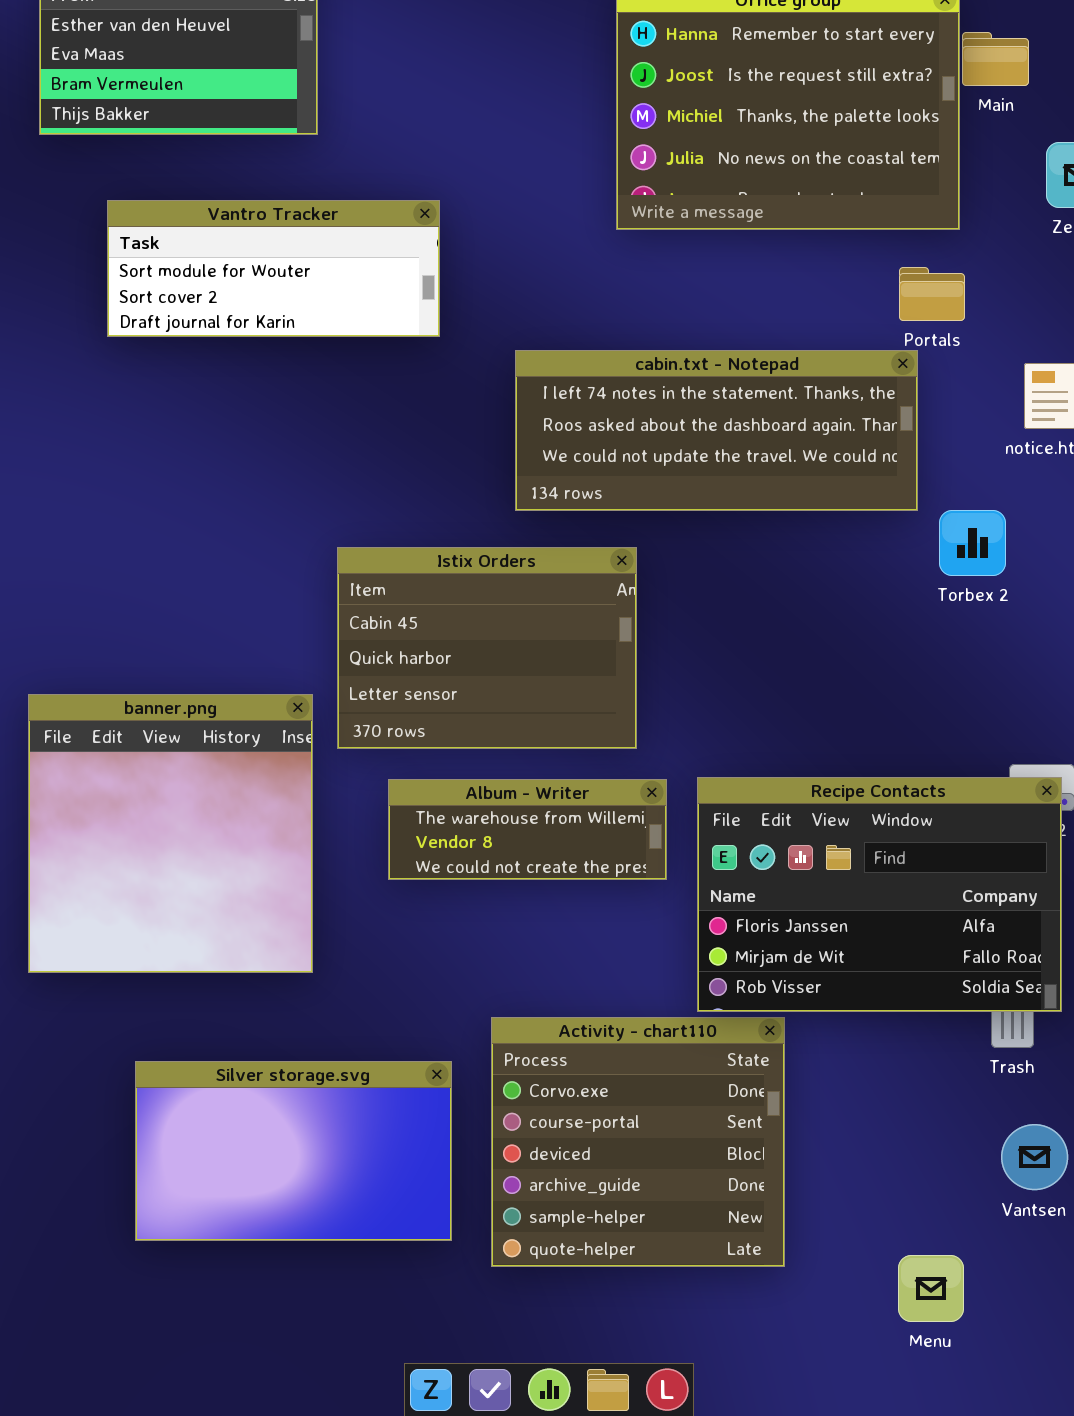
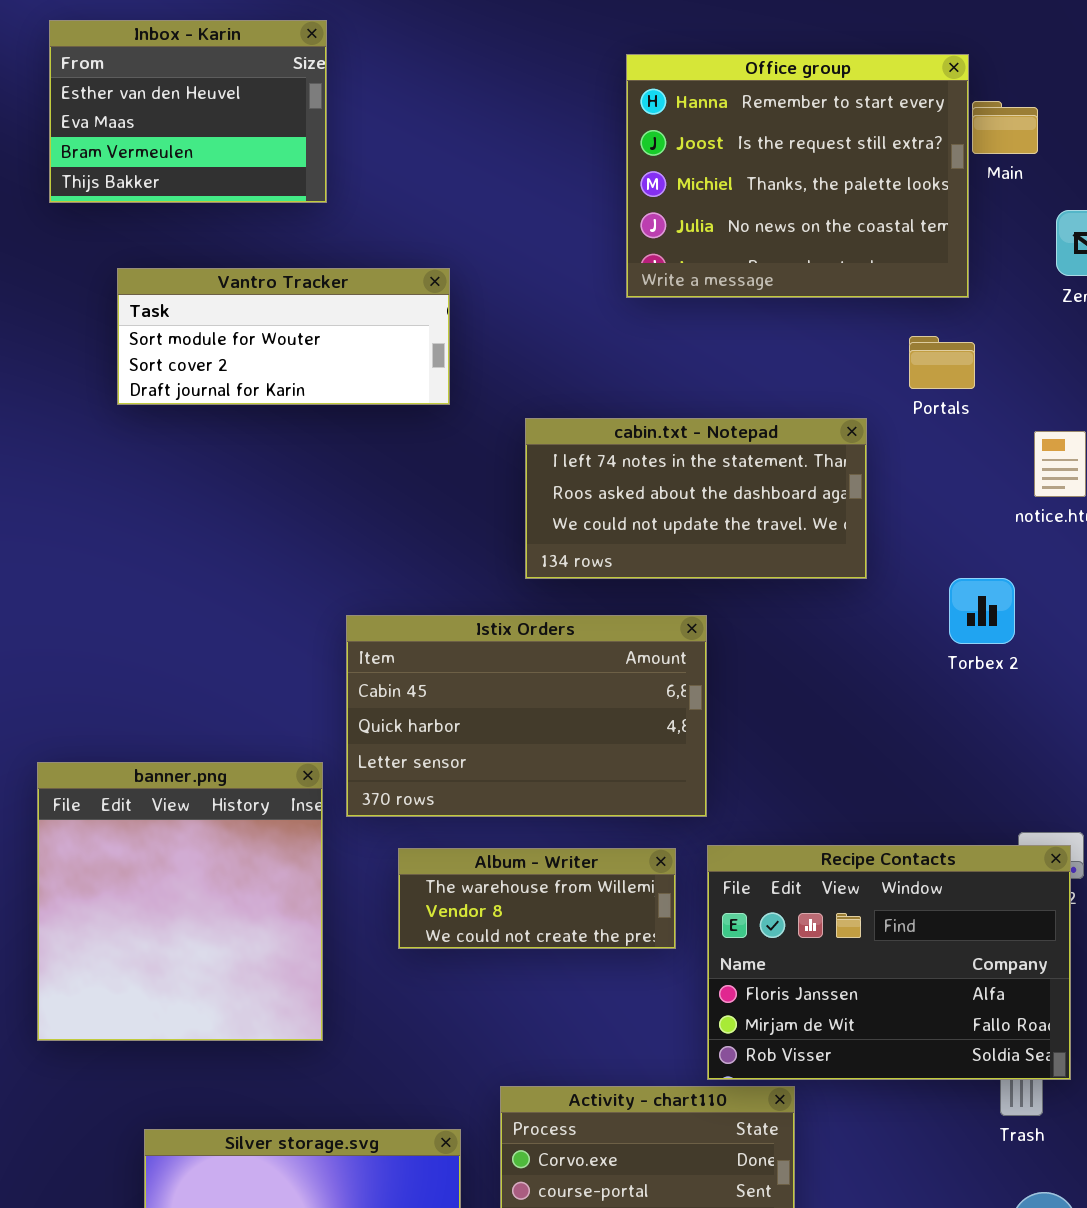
cabin.txt - Notepad: [515,350,918,511] -> [525,418,867,579], resized
Istix Orders: [337,547,637,749] -> [346,615,707,817], resized

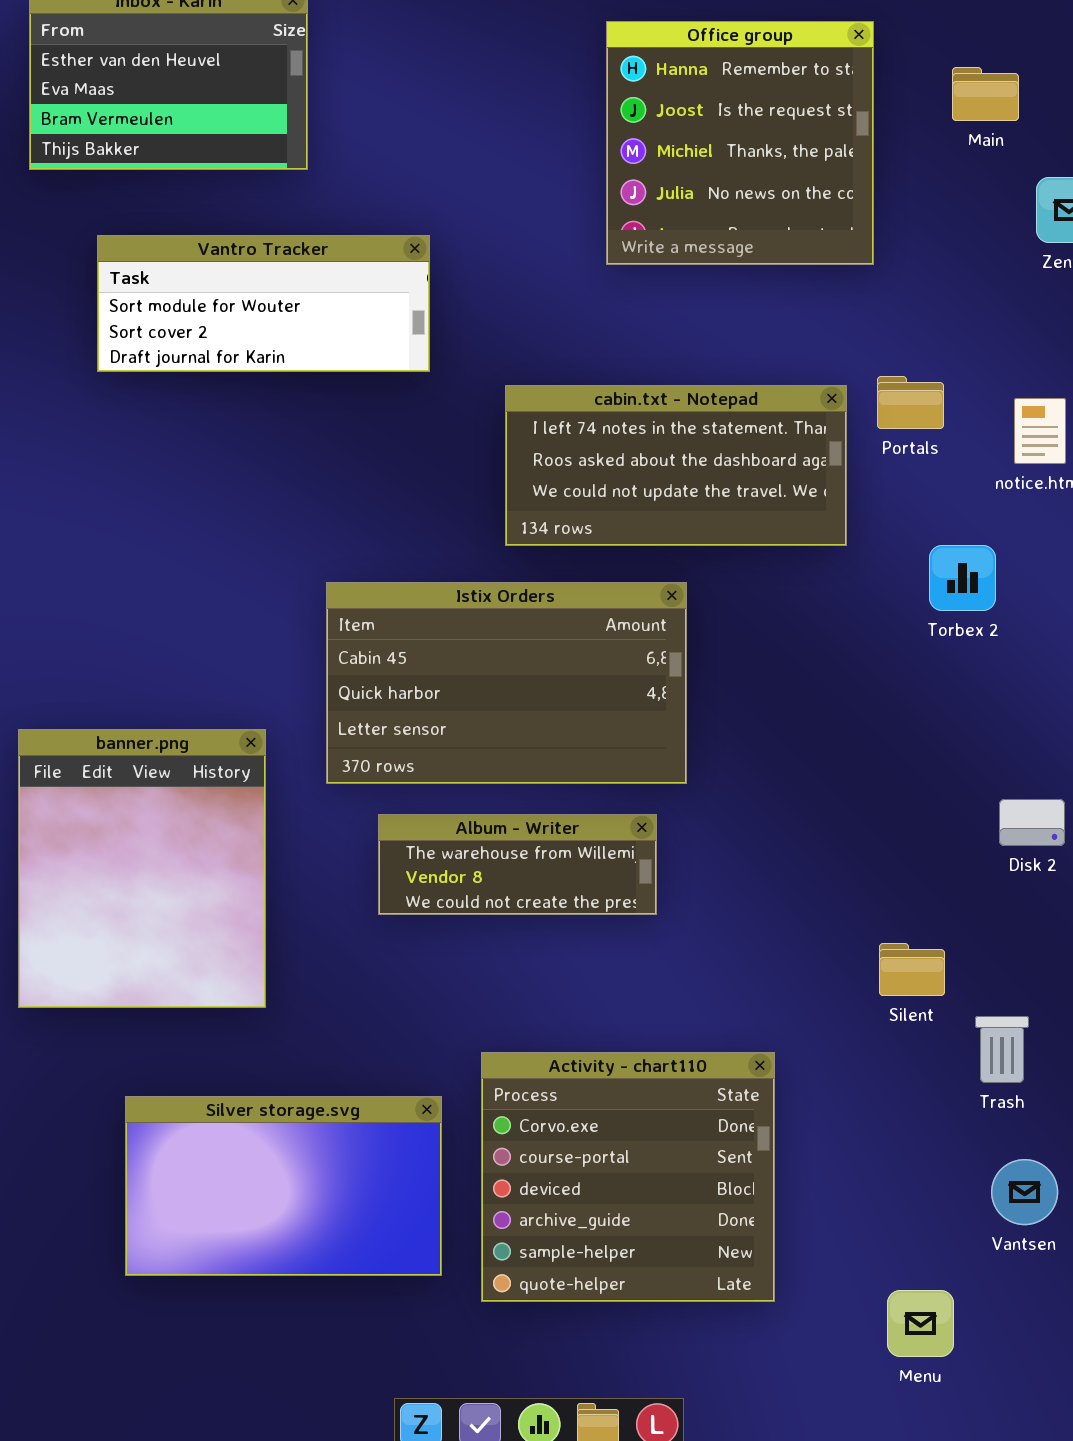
Office group: [626,54,969,298] -> [606,21,874,265], resized
Portals: [909,336,975,389] -> [877,376,944,429], moved
banner.png: [37,762,323,1041] -> [18,729,266,1008], resized
Recipe Contacts: [707,845,1071,1080] -> none, closed

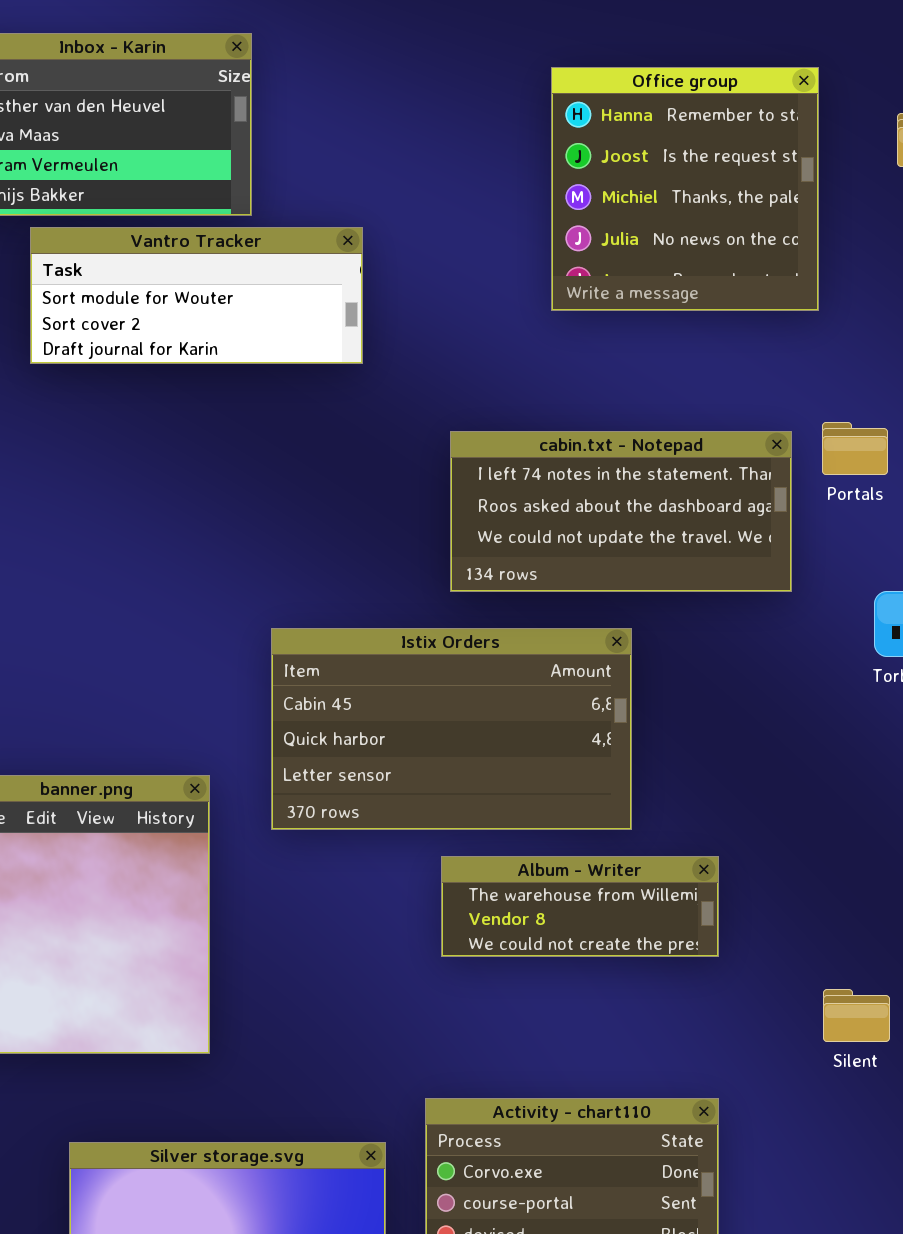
Vantro Tracker: [97,235,430,372] -> [30,227,363,364], moved
Album - Writer: [378,814,657,915] -> [441,856,719,957], moved

